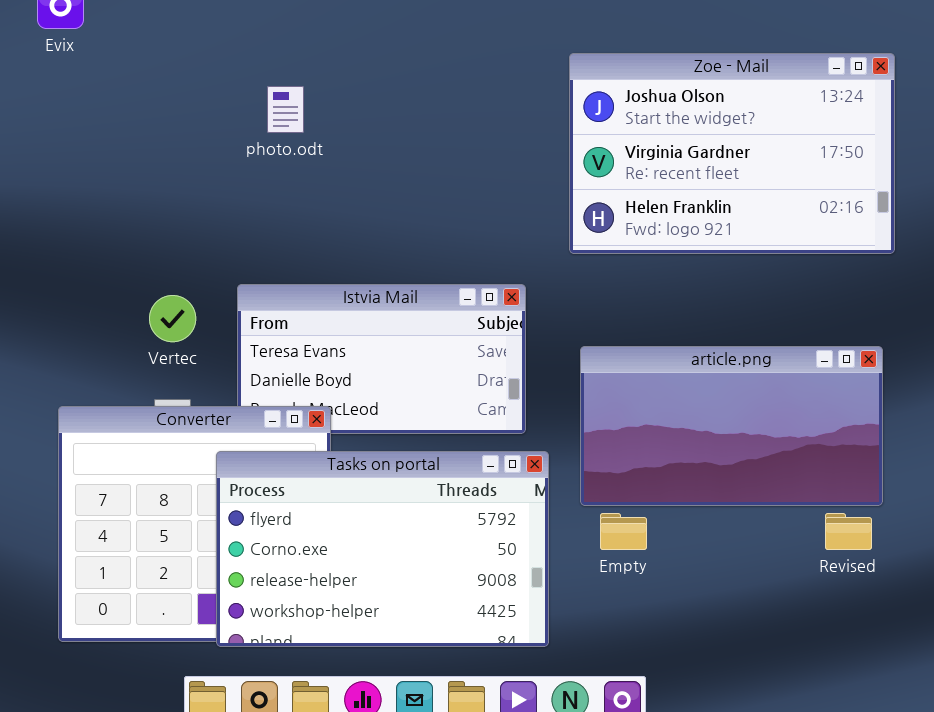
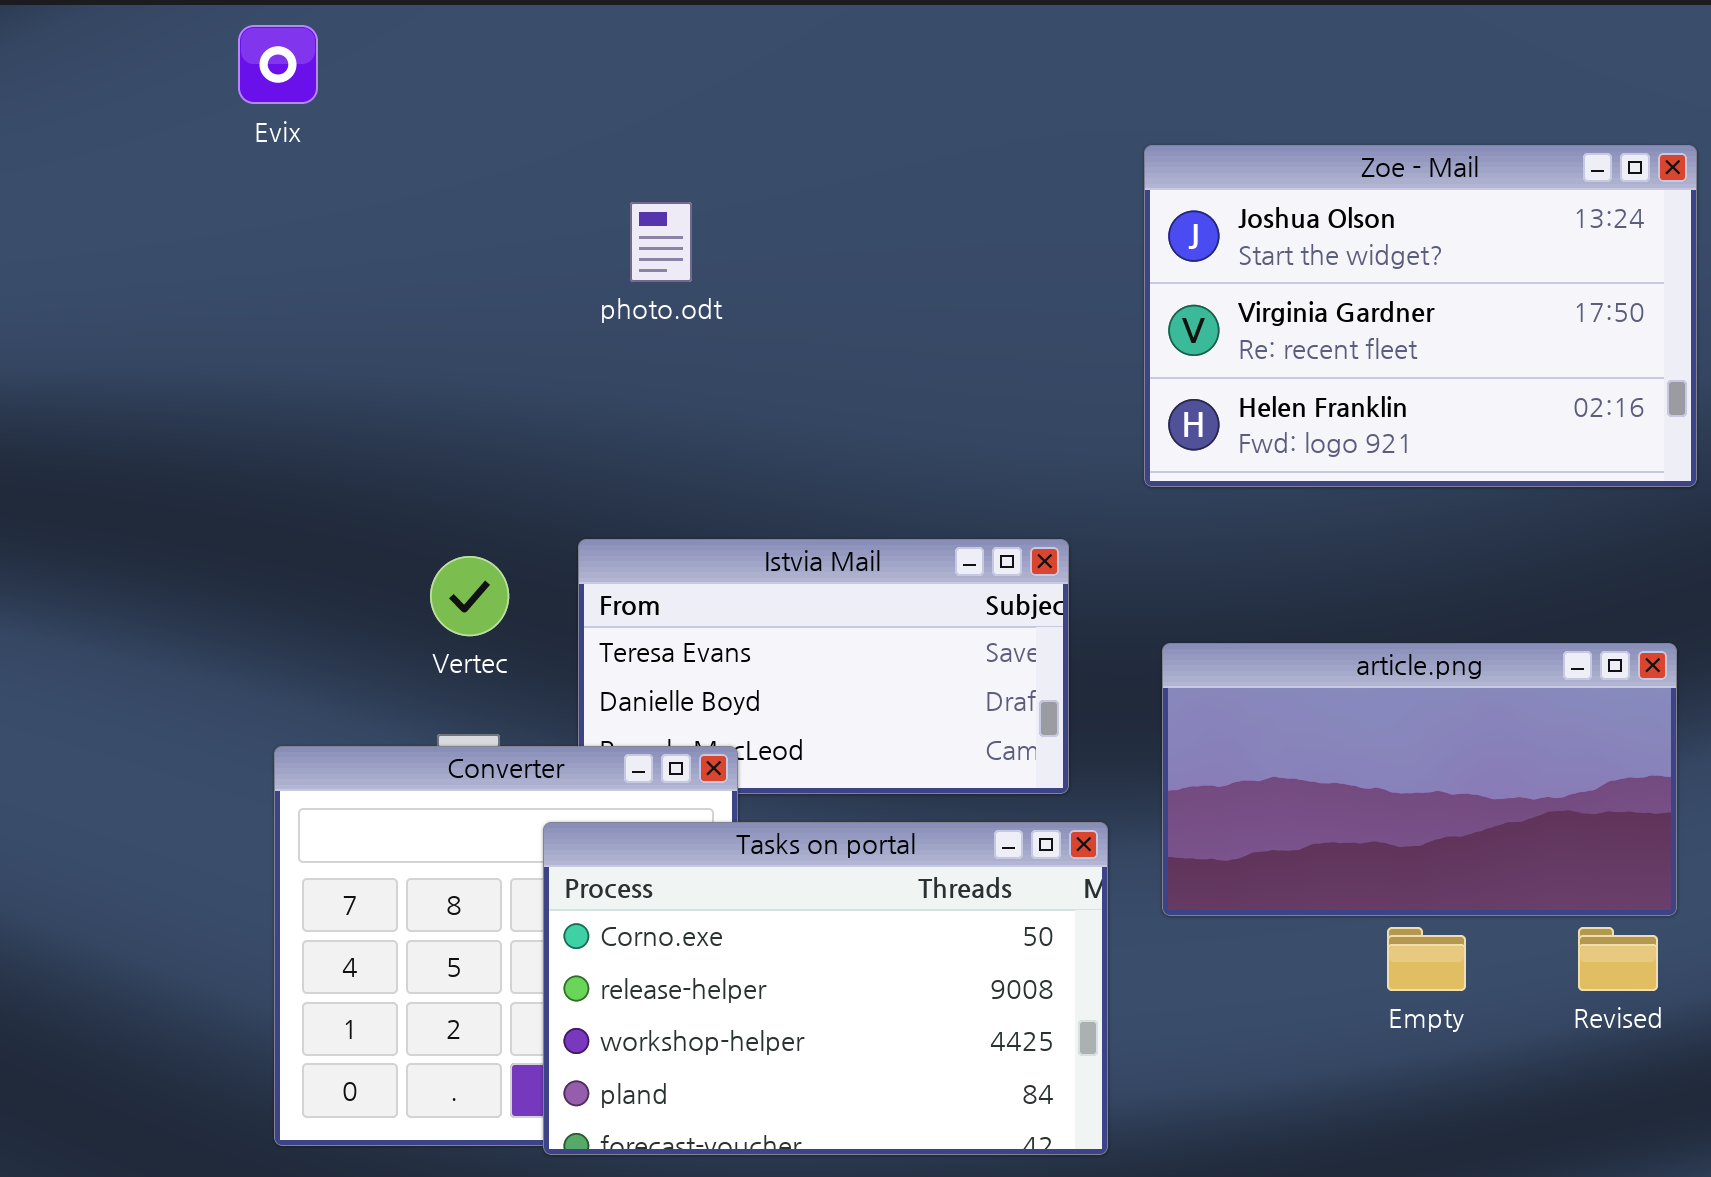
Tasks on portal: [216,451,549,647] -> [543,822,1108,1155], scrolled down 1 row
Empty: [600,513,647,550] -> [1387,927,1466,991], moved

